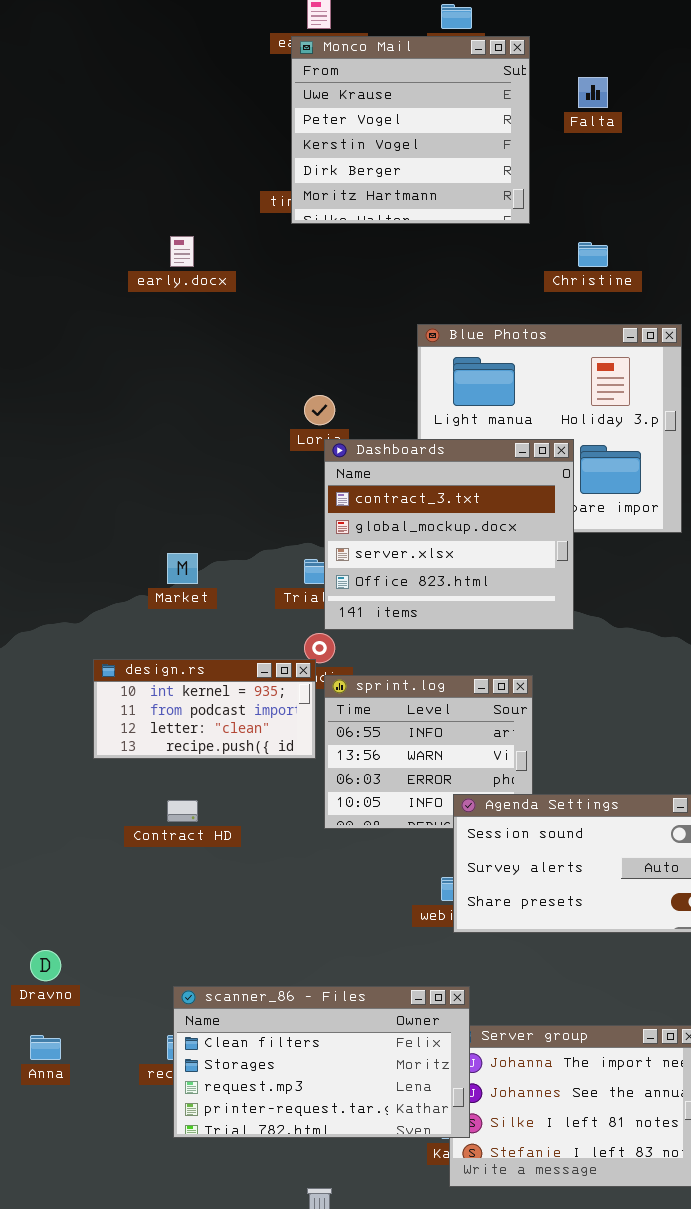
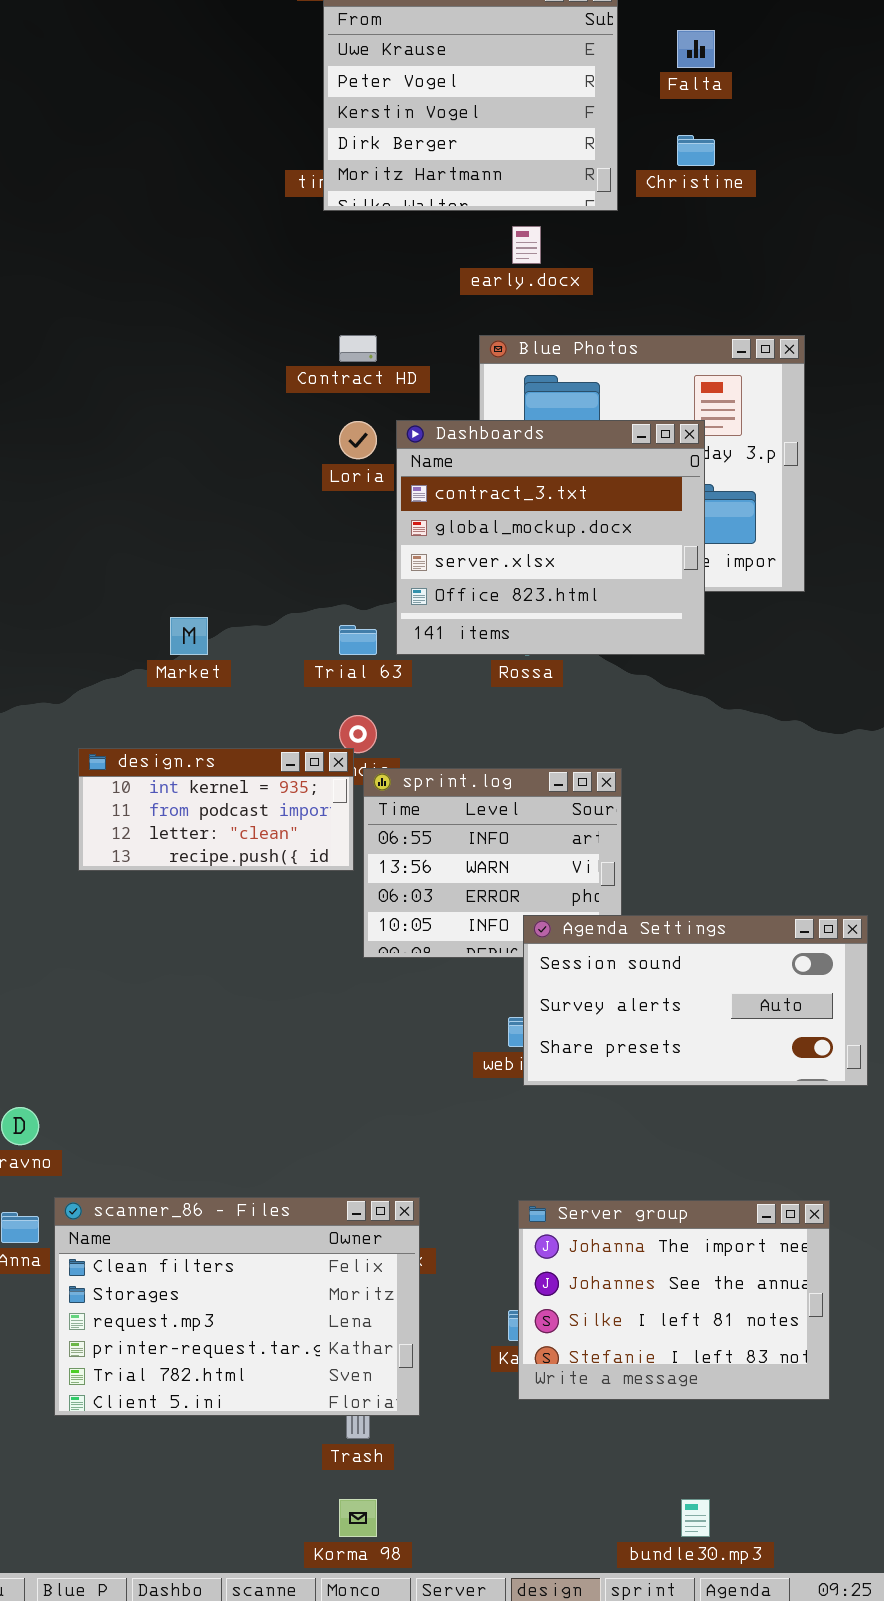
early.docx: [170,236,194,267] -> [512,226,541,264], moved
Christine: [578,242,608,267] -> [677,135,715,166], moved
Dashboards: [324,439,574,630] -> [396,420,705,655], moved
Contract HD: [167,800,198,822] -> [339,335,377,362], moved
scanner_86 - Files: [173,986,470,1138] -> [54,1197,420,1416], moved, resized

